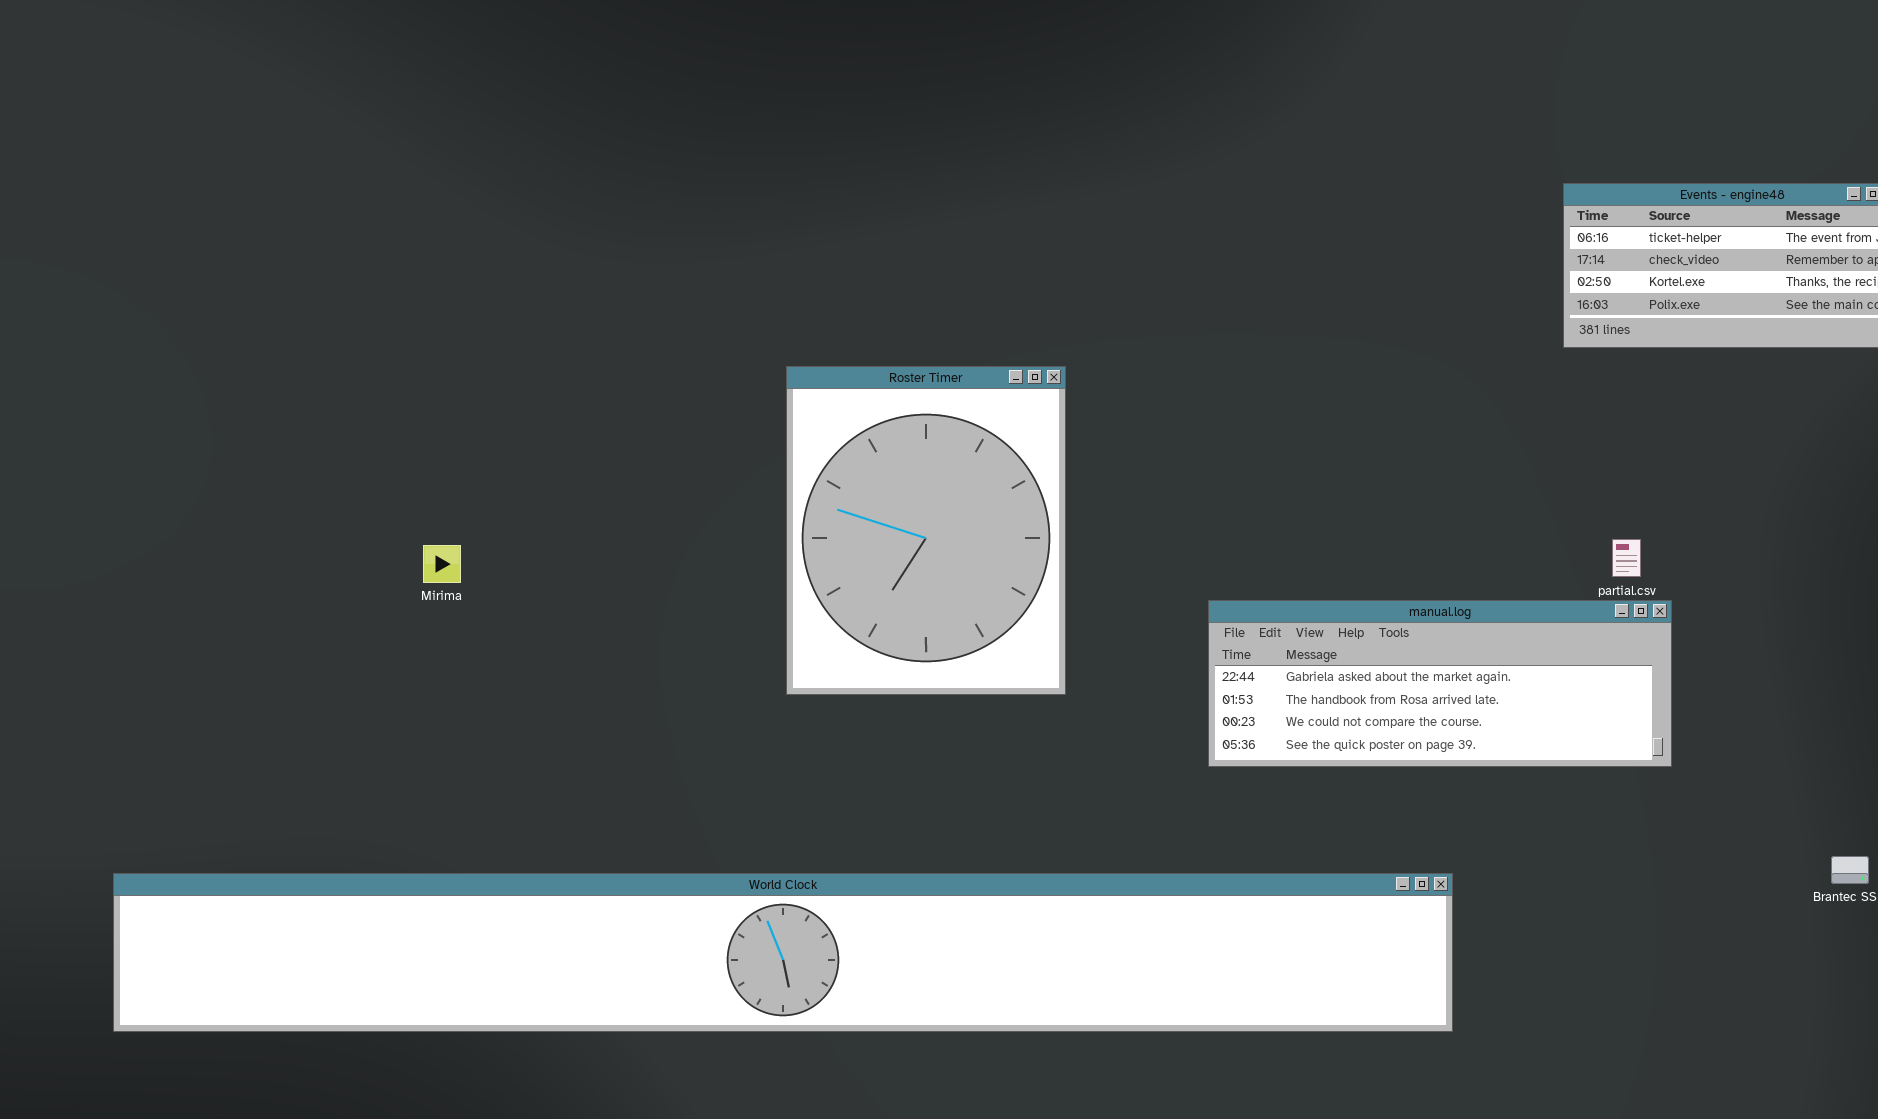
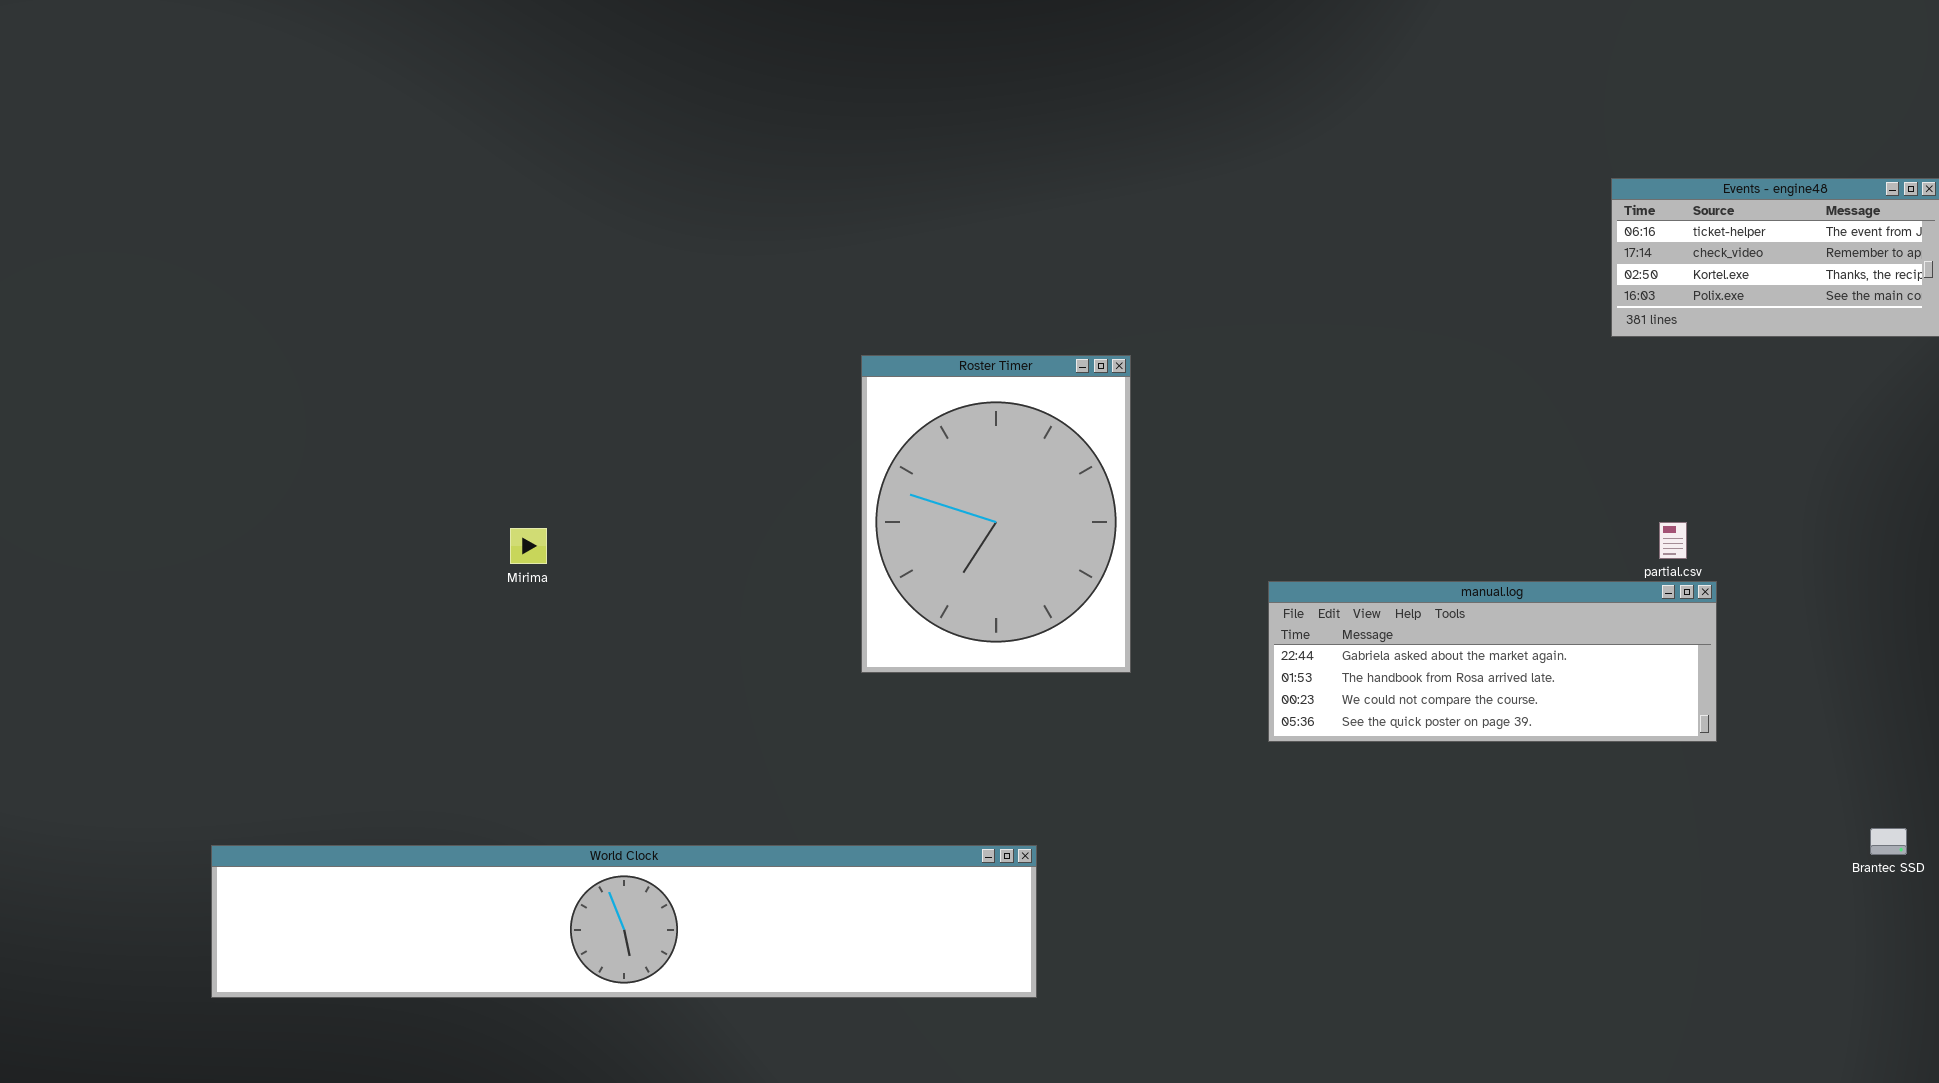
World Clock: [113,873,1453,1032] -> [211,845,1037,998], resized

